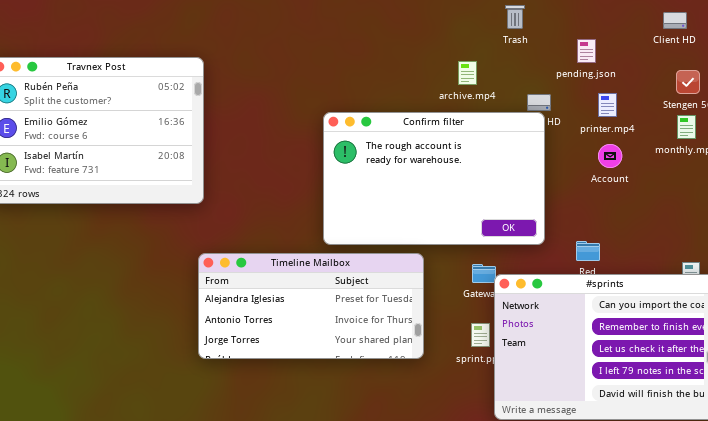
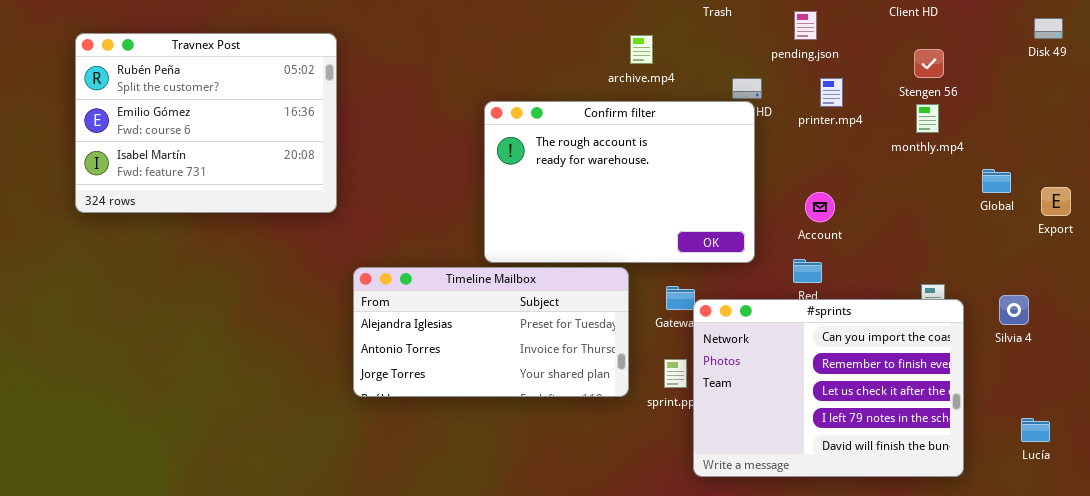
archive.mp4: [458,61,477,85] -> [630,35,653,64], moved
Account: [598,144,622,168] -> [805,192,835,222], moved
Timeline Mailbox: [198,253,424,359] -> [353,267,629,397], moved

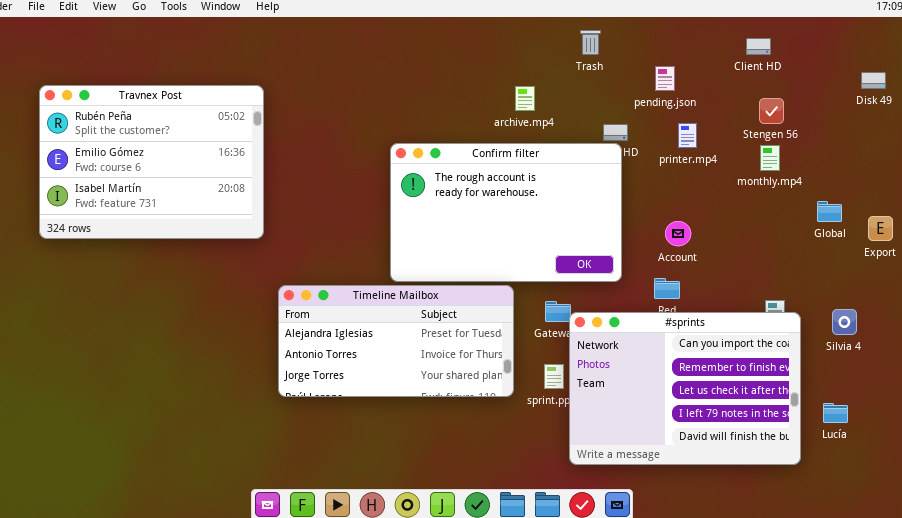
Lucía: [1021,418,1050,442] -> [823,403,848,423], moved

